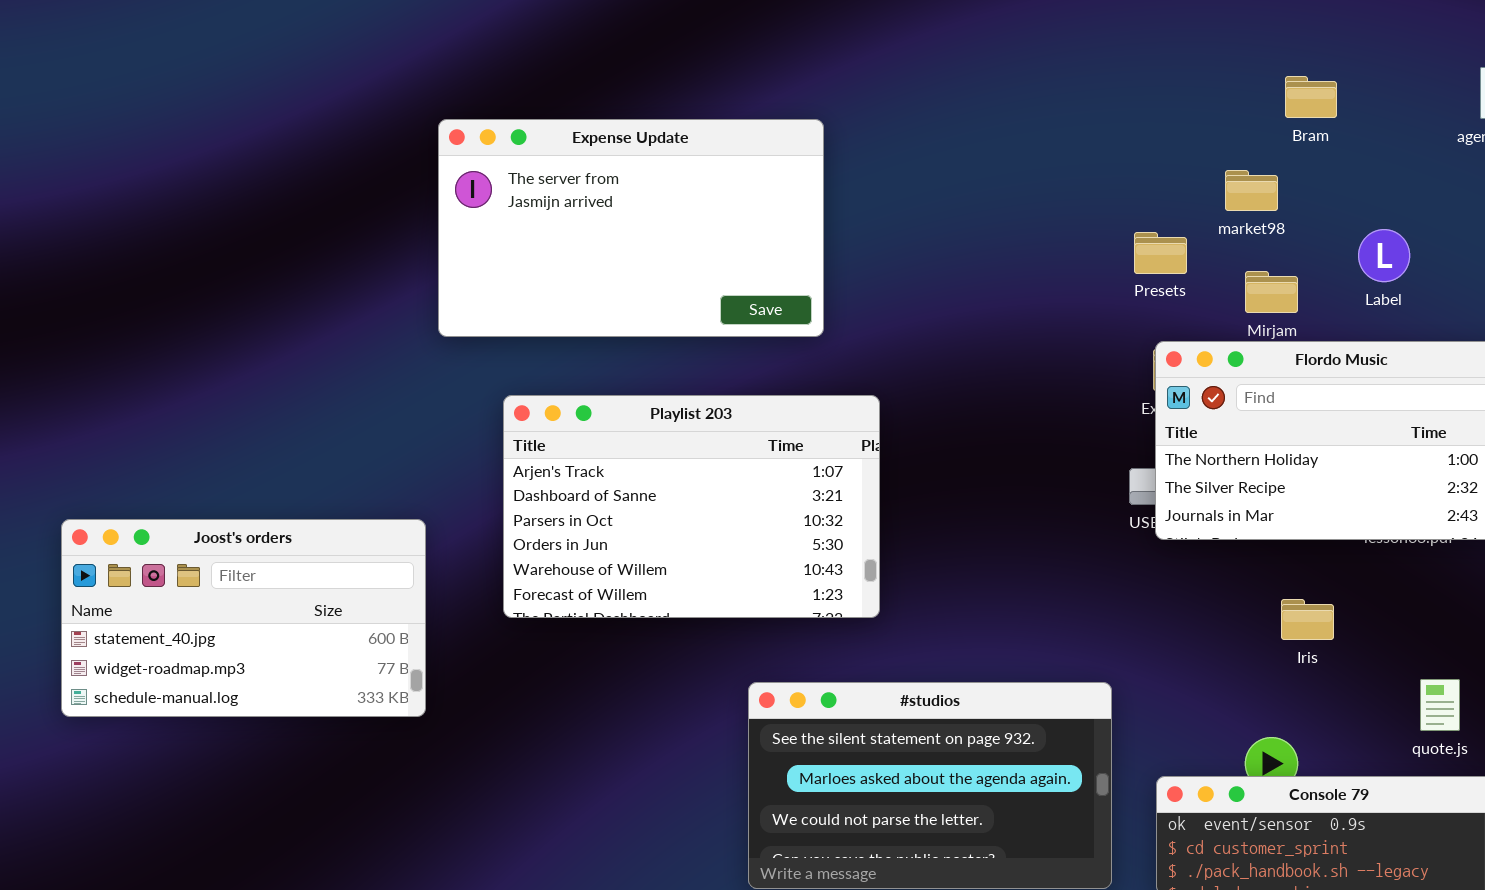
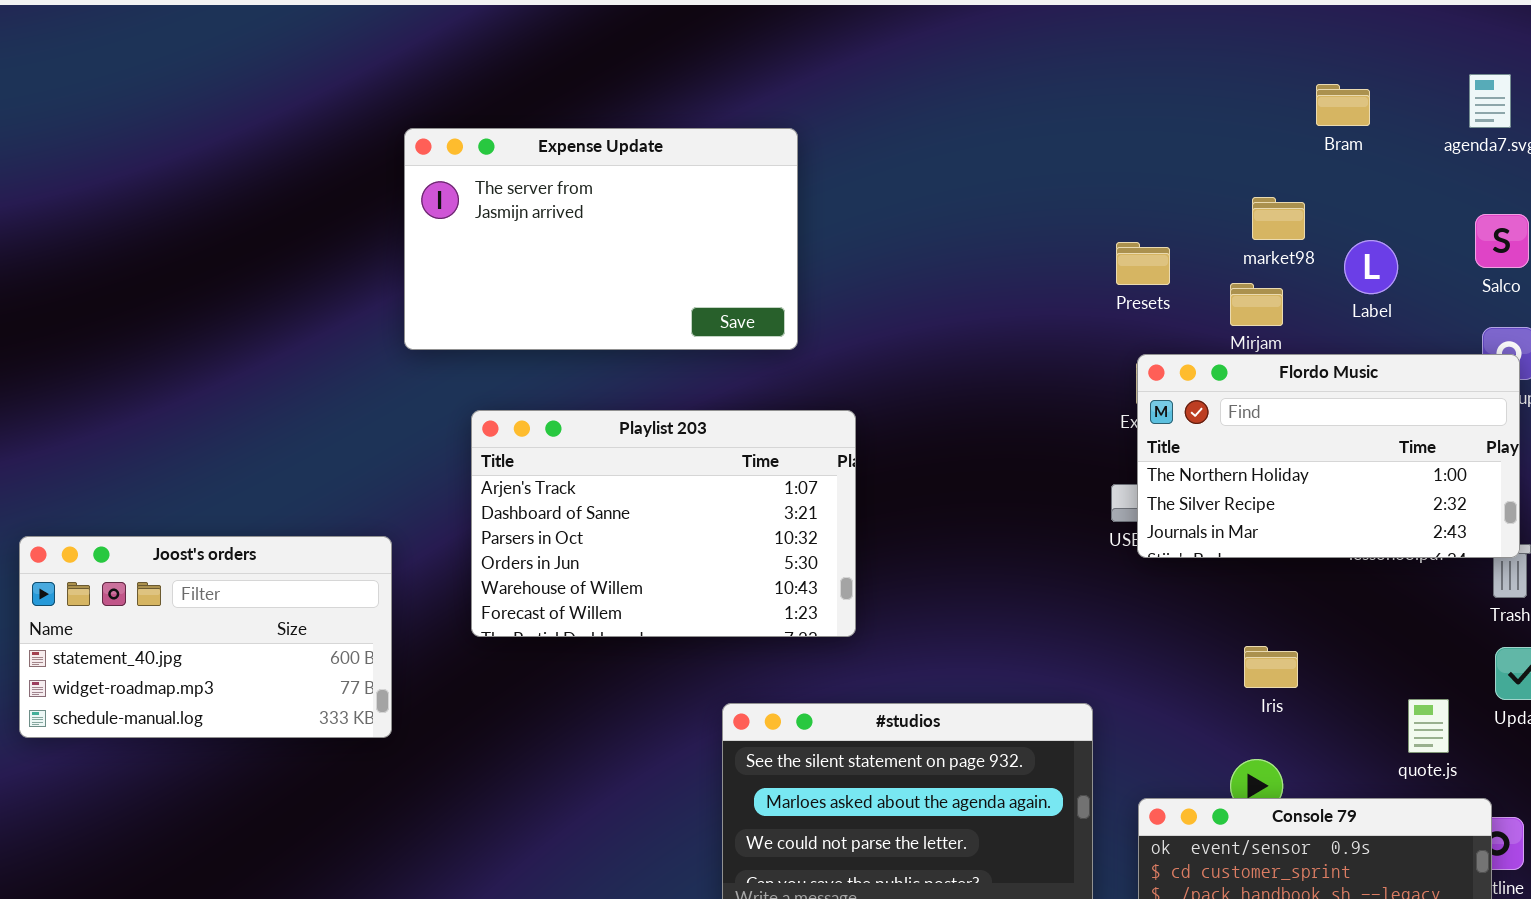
Bram: [1285,76,1337,118] -> [1316,84,1370,126], moved
market98: [1225,170,1278,211] -> [1252,197,1305,240], moved
Iris: [1281,599,1334,640] -> [1244,646,1298,688], moved

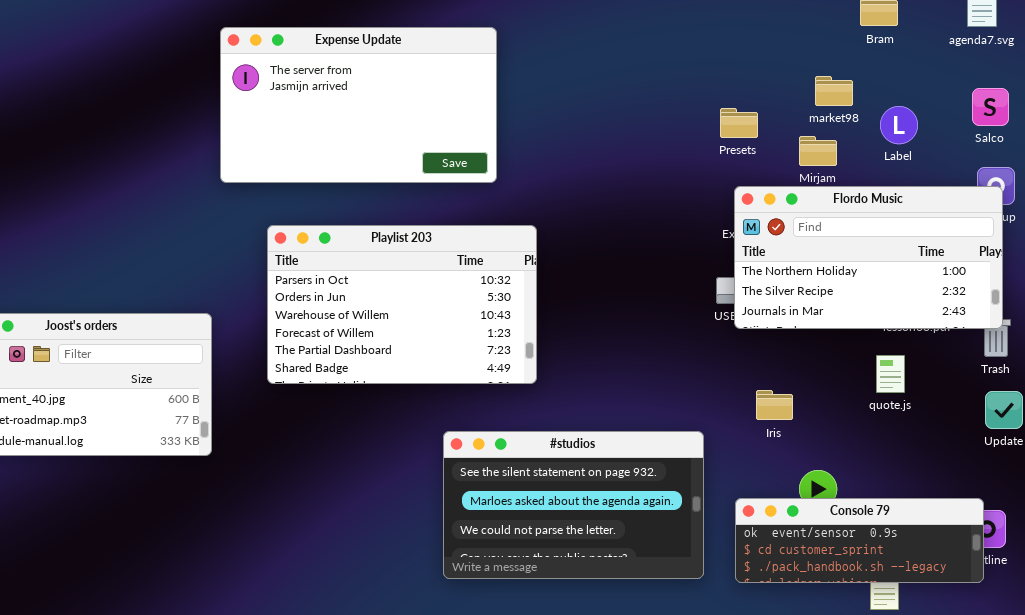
Playlist 203: [471,410,856,637] -> [267,225,537,384], scrolled down 2 rows
Iris: [1244,646,1298,688] -> [756,390,793,420], moved
quote.js: [1408,699,1449,753] -> [876,355,905,393], moved

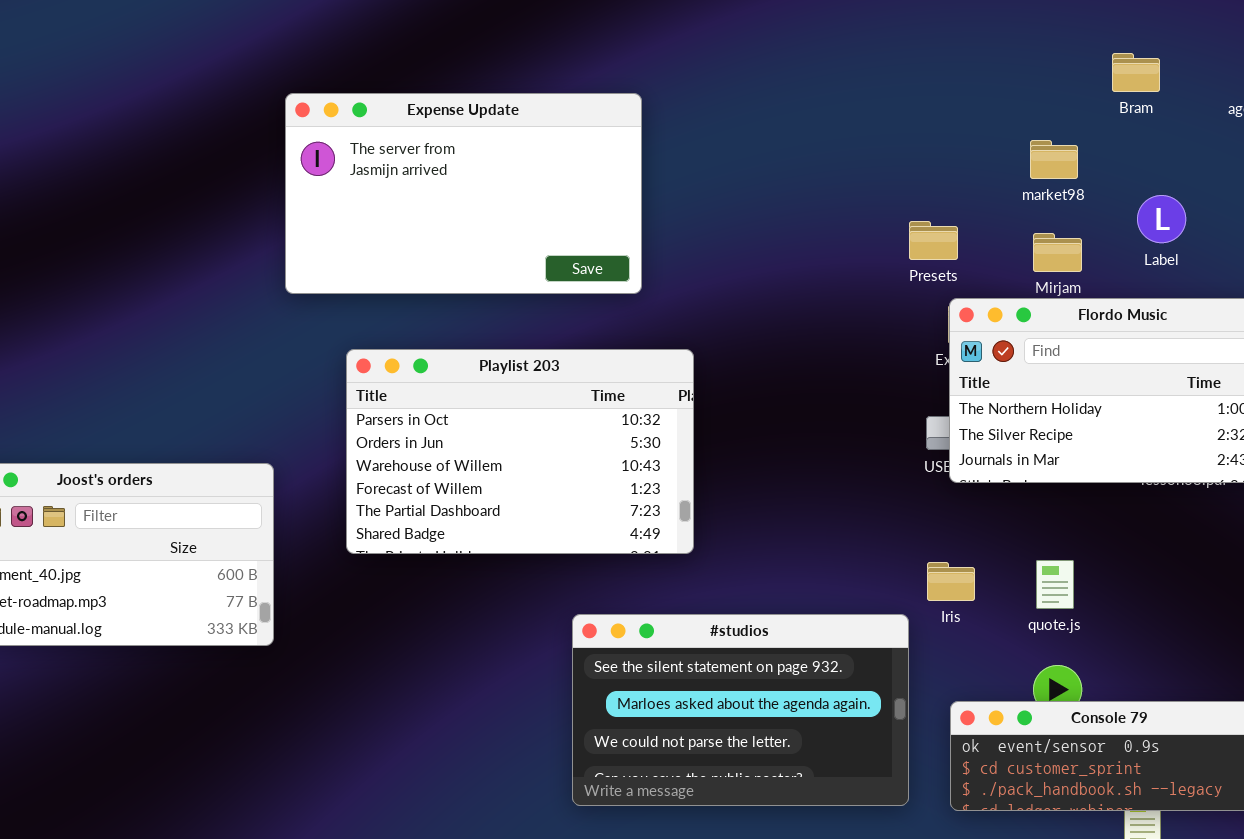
market98: [815,76,853,106] -> [1030,140,1078,179], moved
Presets: [720,108,758,138] -> [909,221,958,260], moved
quote.js: [876,355,905,393] -> [1036,560,1074,609], moved
Iris: [756,390,793,420] -> [927,562,975,601], moved

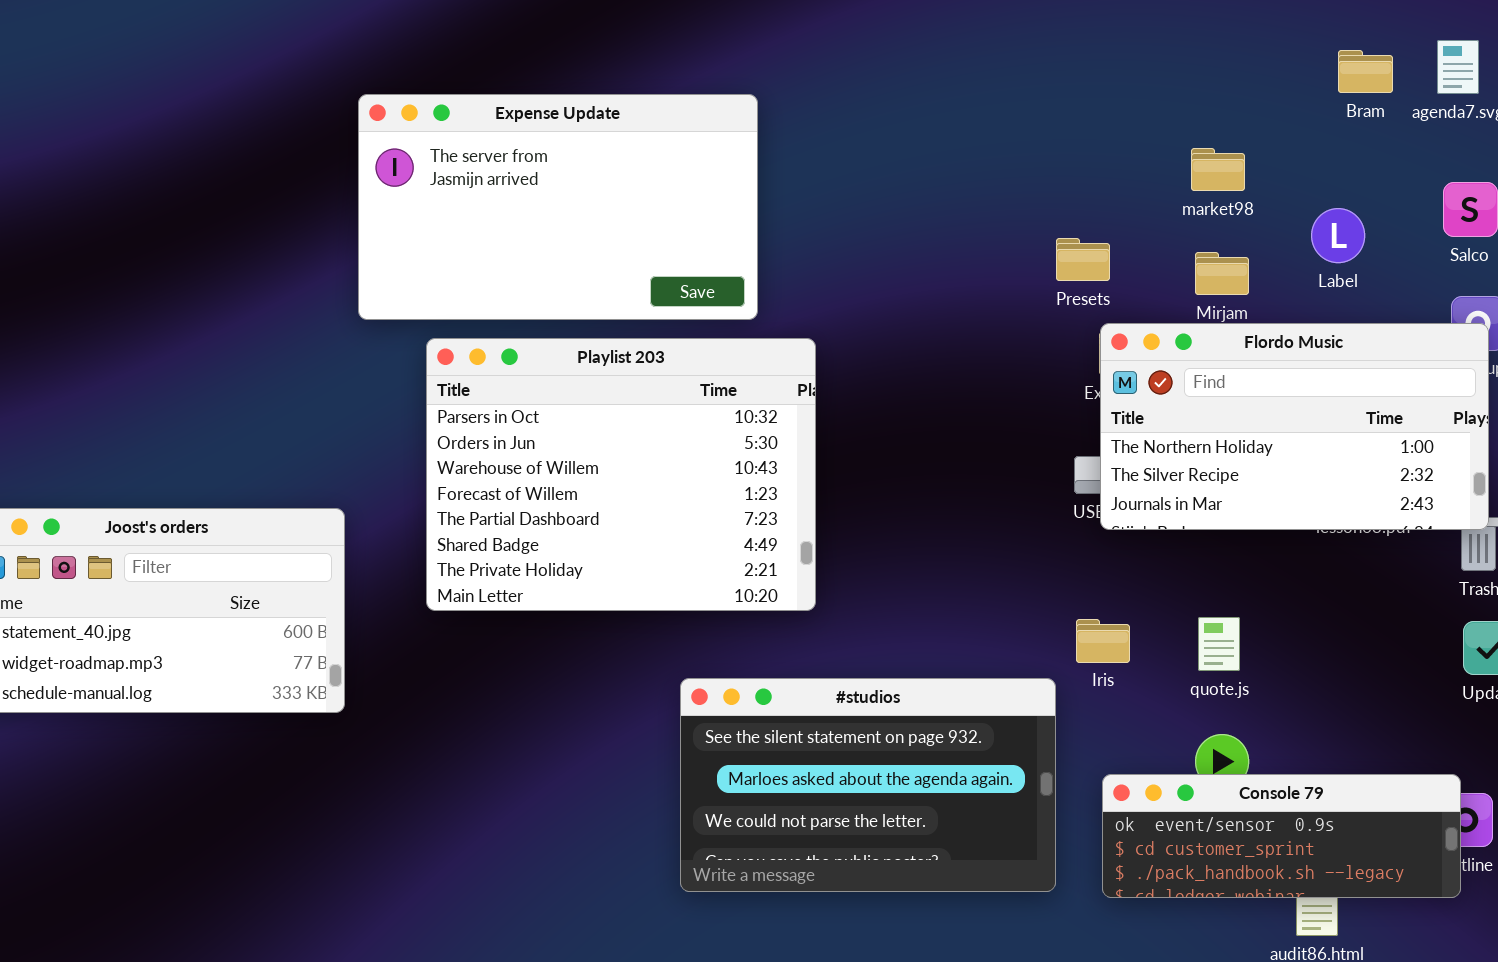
Bram: [1112,53,1160,92] -> [1338,50,1393,93], moved
Playlist 203: [346,349,694,554] -> [426,338,816,611], resized

